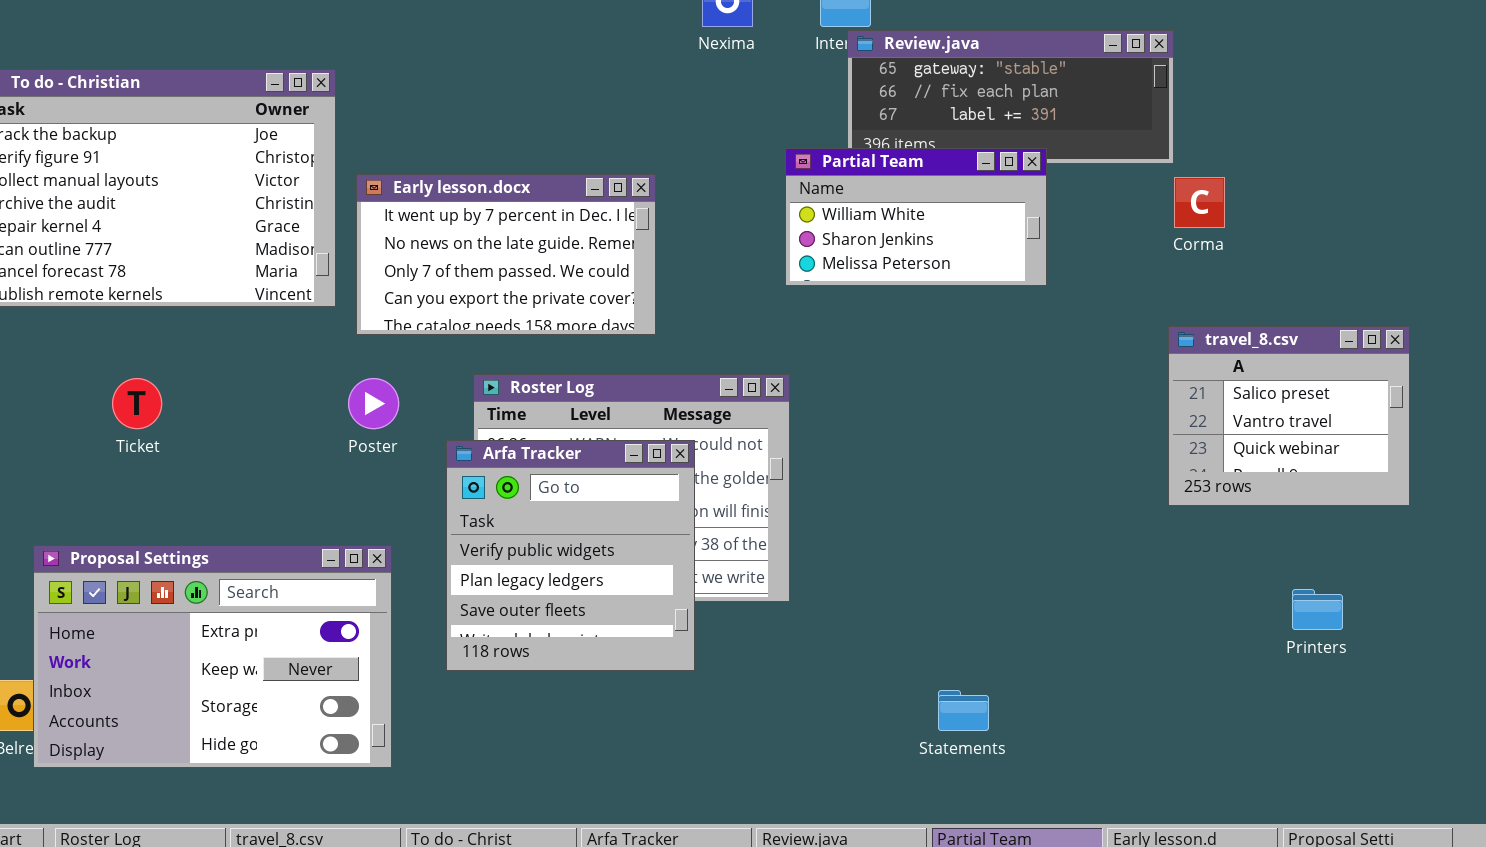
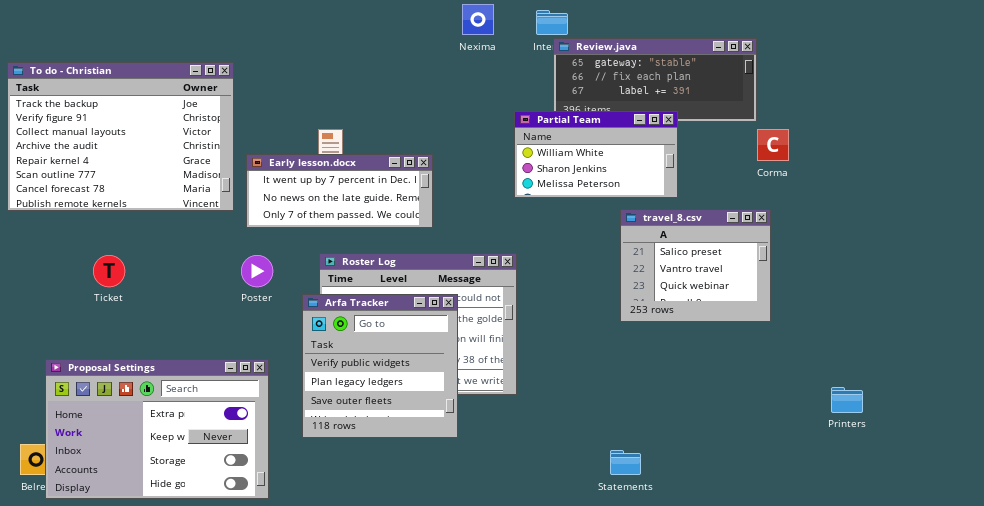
Early lesson.docx: [356,174,656,335] -> [246,154,433,228], resized
travel_8.csv: [1168,326,1410,506] -> [620,209,771,322], moved

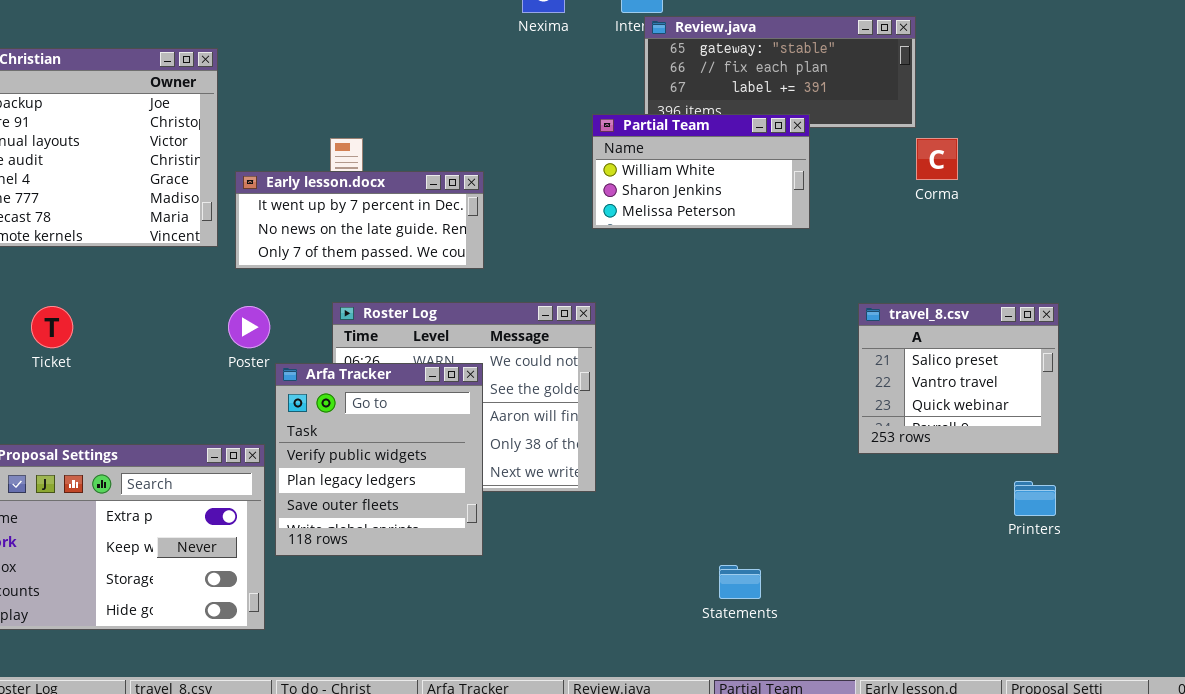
travel_8.csv: [620,209,771,322] -> [858,303,1059,454], moved
Arfa Tracker: [302,294,458,438] -> [275,363,483,556], moved

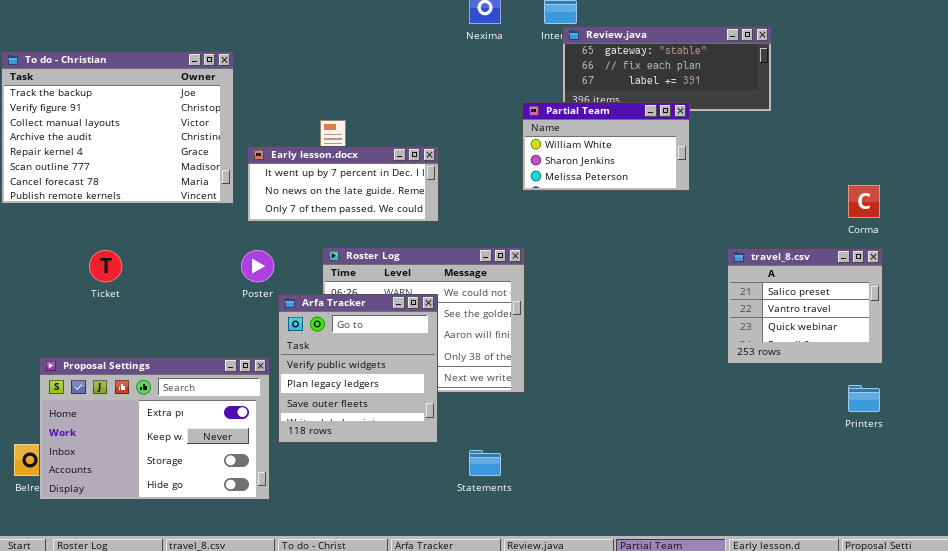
Corma: [916,138,958,180] -> [848,185,880,218], moved
Statements: [719,565,761,599] -> [469,450,501,476], moved

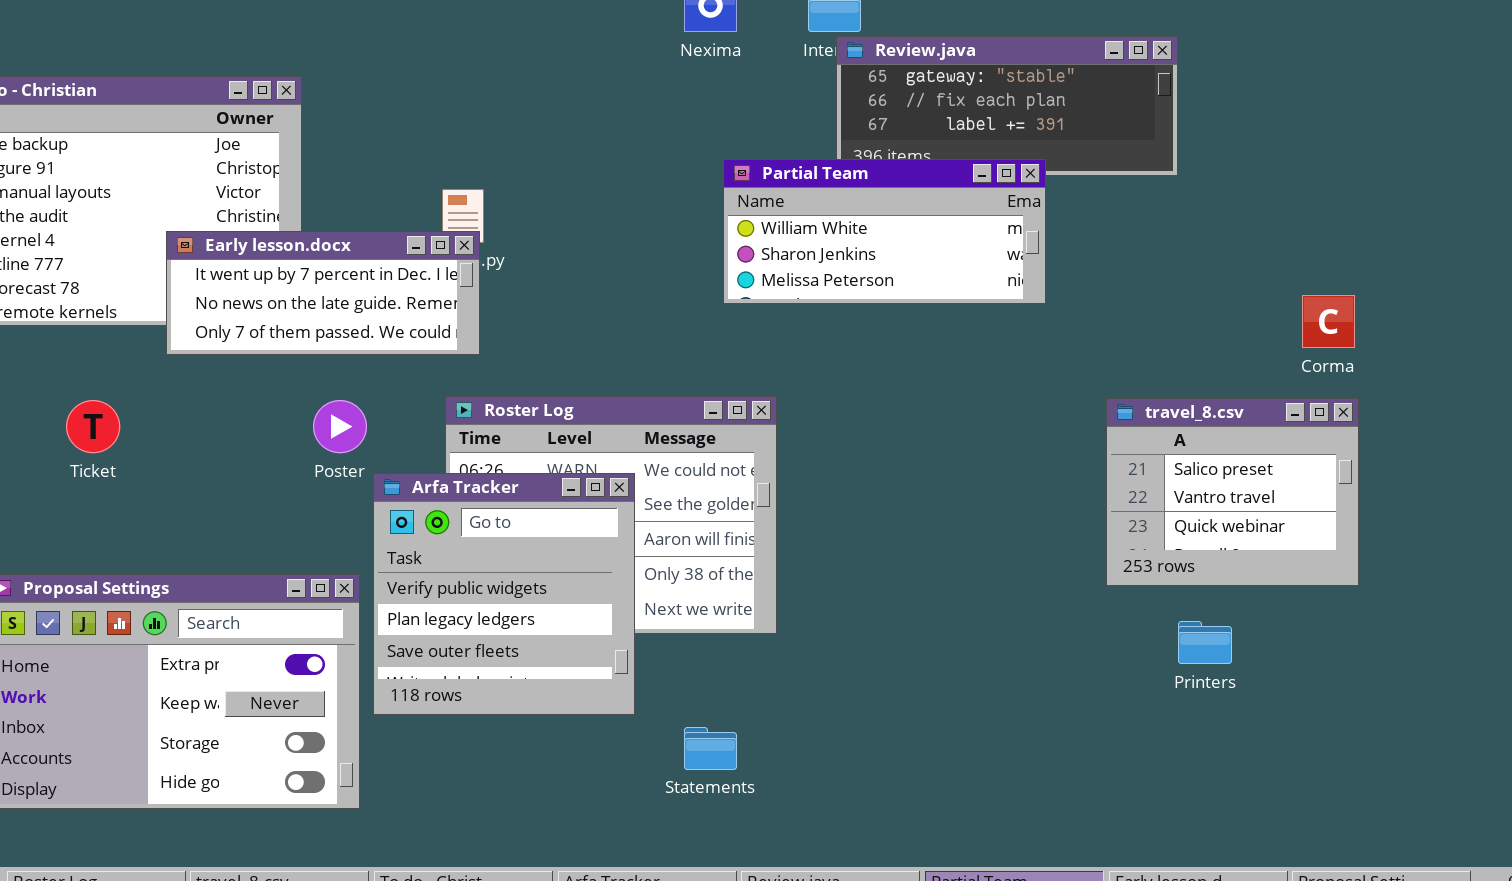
Partial Team: [522,102,690,191] -> [723,159,1046,304], resized
Early lesson.docx: [247,146,439,222] -> [166,231,480,355], moved
Printers: [848,385,880,412] -> [1178,621,1232,664], moved

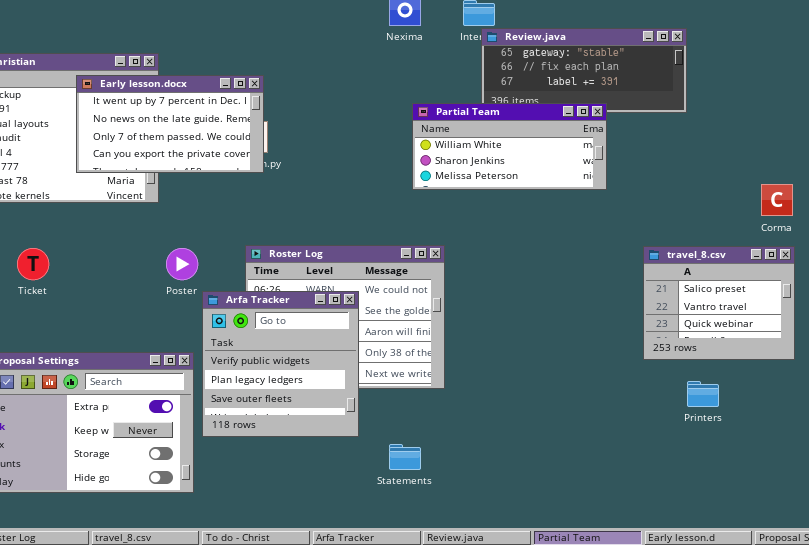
Early lesson.docx: [166,231,480,355] -> [76,75,264,173], moved, resized

